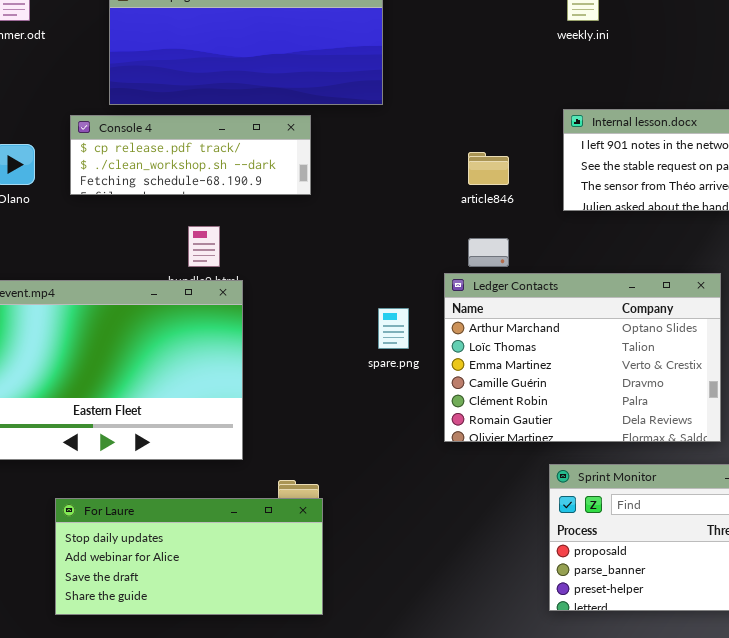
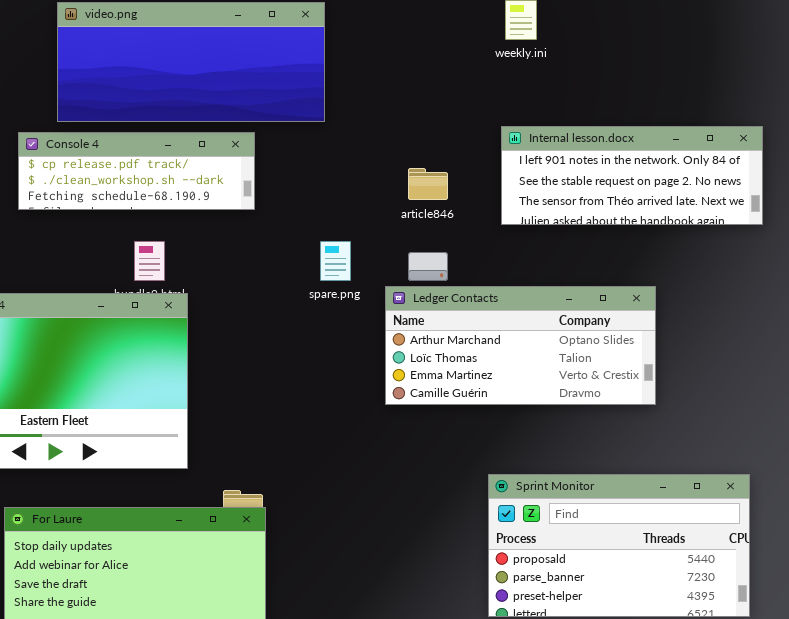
Ledger Contacts: [444,273,721,442] -> [385,286,656,405], resized
spare.png: [378,308,409,349] -> [320,241,351,281], moved

